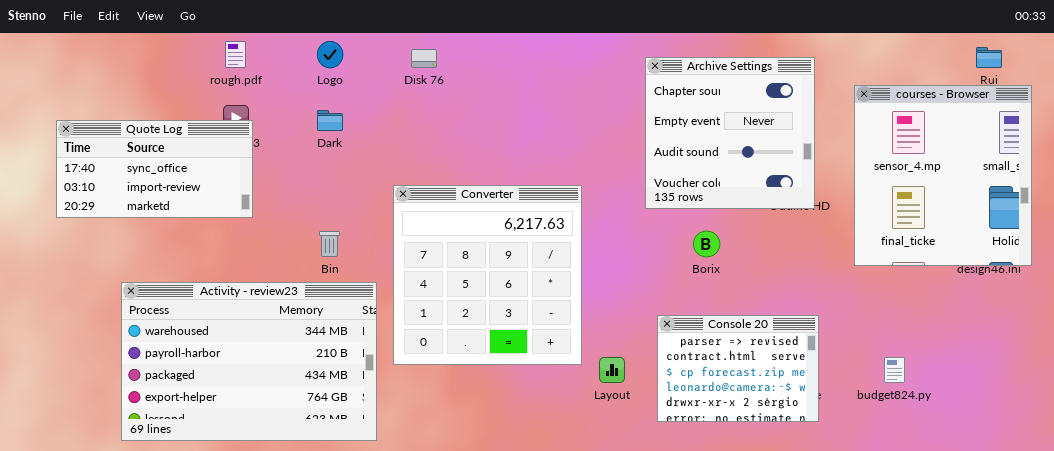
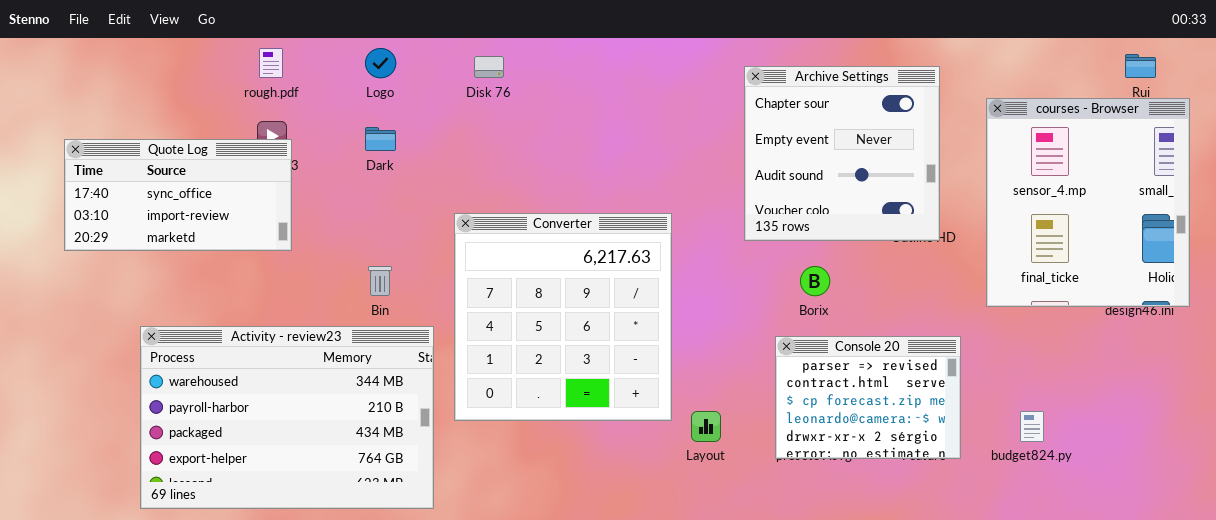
Console 20: [657,315,819,422] -> [775,336,961,459], moved

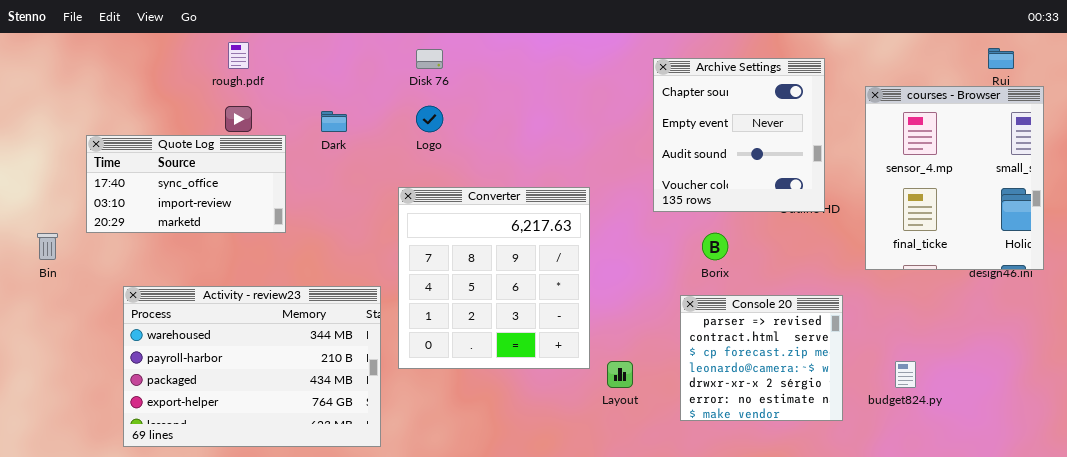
Logo: [365,48,396,78] -> [416,106,443,132], moved
Quote Log: [64,139,292,251] -> [86,135,286,233], moved
Bin: [368,266,392,296] -> [37,233,58,260], moved
Console 20: [775,336,961,459] -> [680,295,843,421], resized

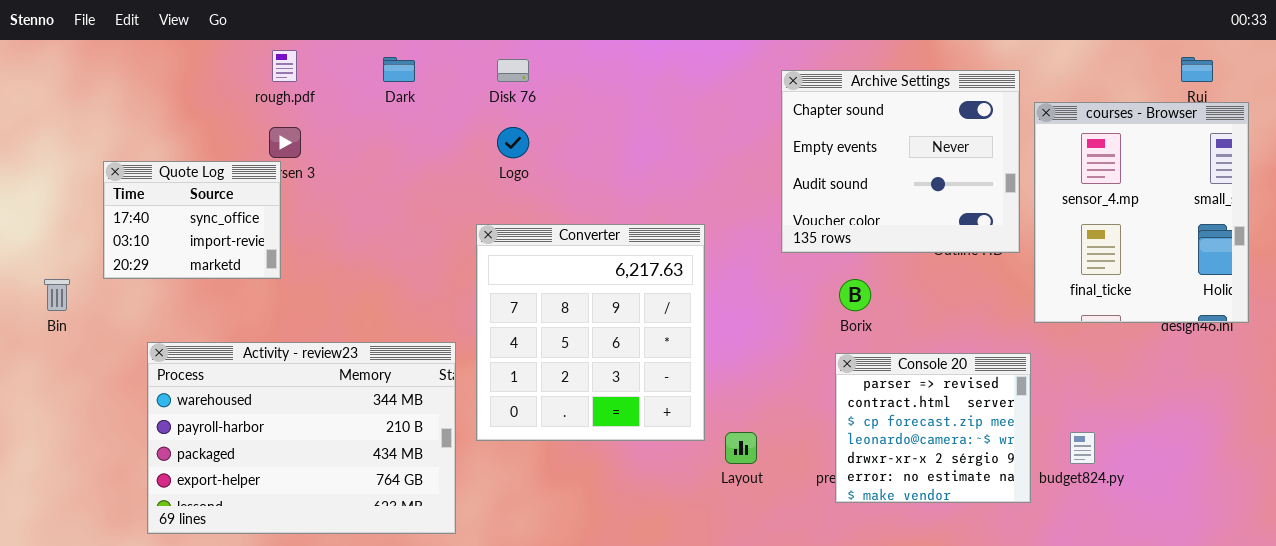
Archive Settings: [653,58,825,212] -> [781,70,1020,253], resized
Dark: [321,111,347,132] -> [383,57,415,82], moved
Quote Log: [86,135,286,233] -> [103,161,281,279], resized
Console 20: [680,295,843,421] -> [835,353,1031,503], moved

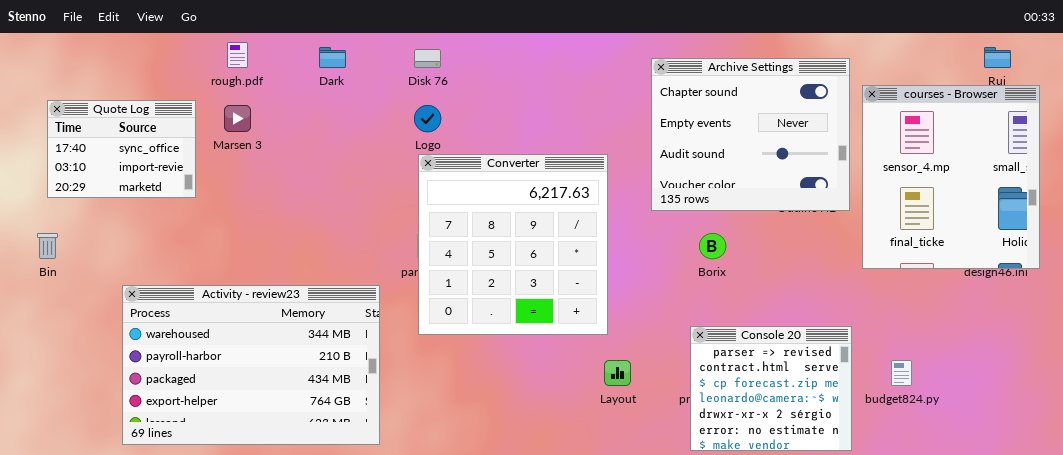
Quote Log: [103,161,281,279] -> [47,100,196,198], moved
Converter: [476,224,705,441] -> [418,154,608,335], moved
Console 20: [835,353,1031,503] -> [690,326,852,451], moved

